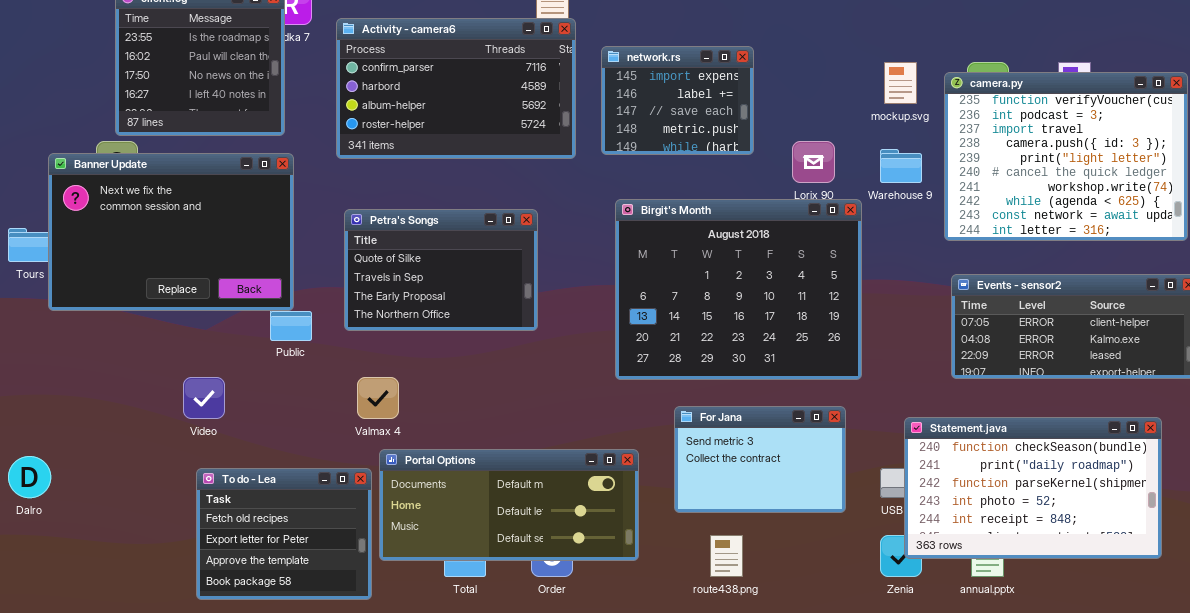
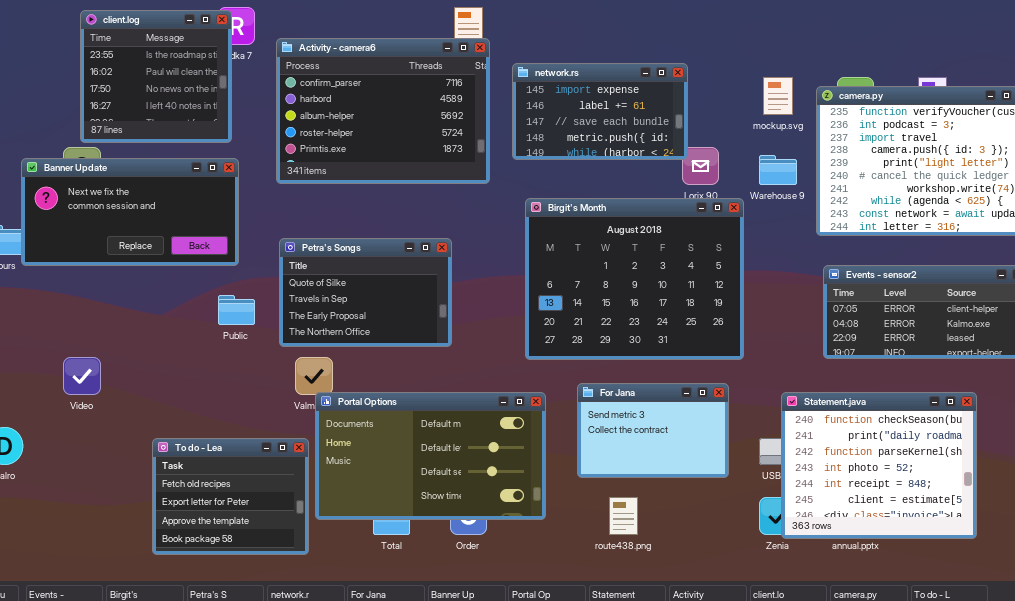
Activity - camera6: [336,18,576,159] -> [276,38,490,184], resized
network.rs: [601,46,754,155] -> [512,63,688,160], resized
Banner Update: [48,153,294,311] -> [21,158,239,266], resized
Petra's Songs: [344,209,538,331] -> [279,238,452,347], moved
Video: [183,377,225,419] -> [63,357,101,395], moved
Statement.java: [904,417,1162,559] -> [781,392,977,539], resized
Portal Options: [379,449,639,561] -> [315,392,546,520], resized

